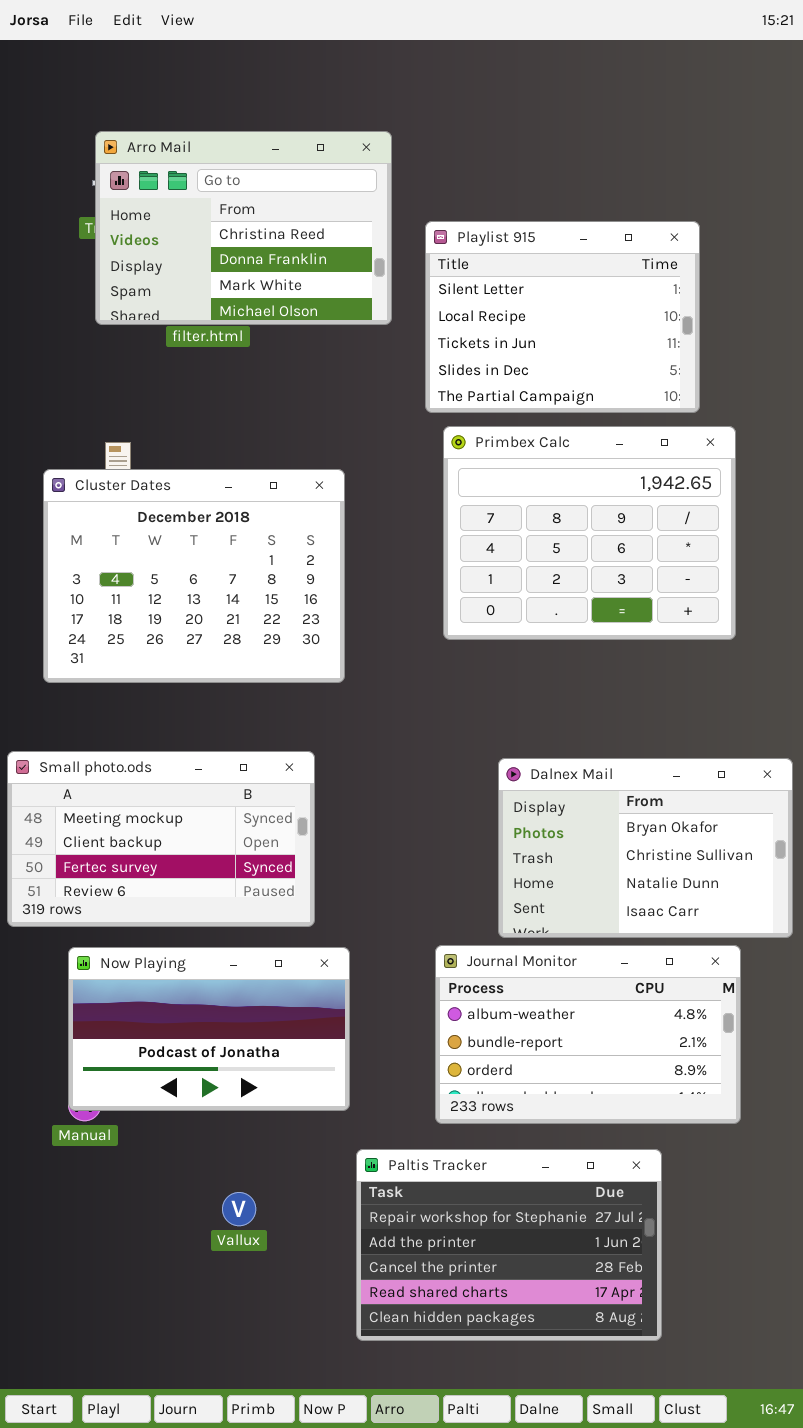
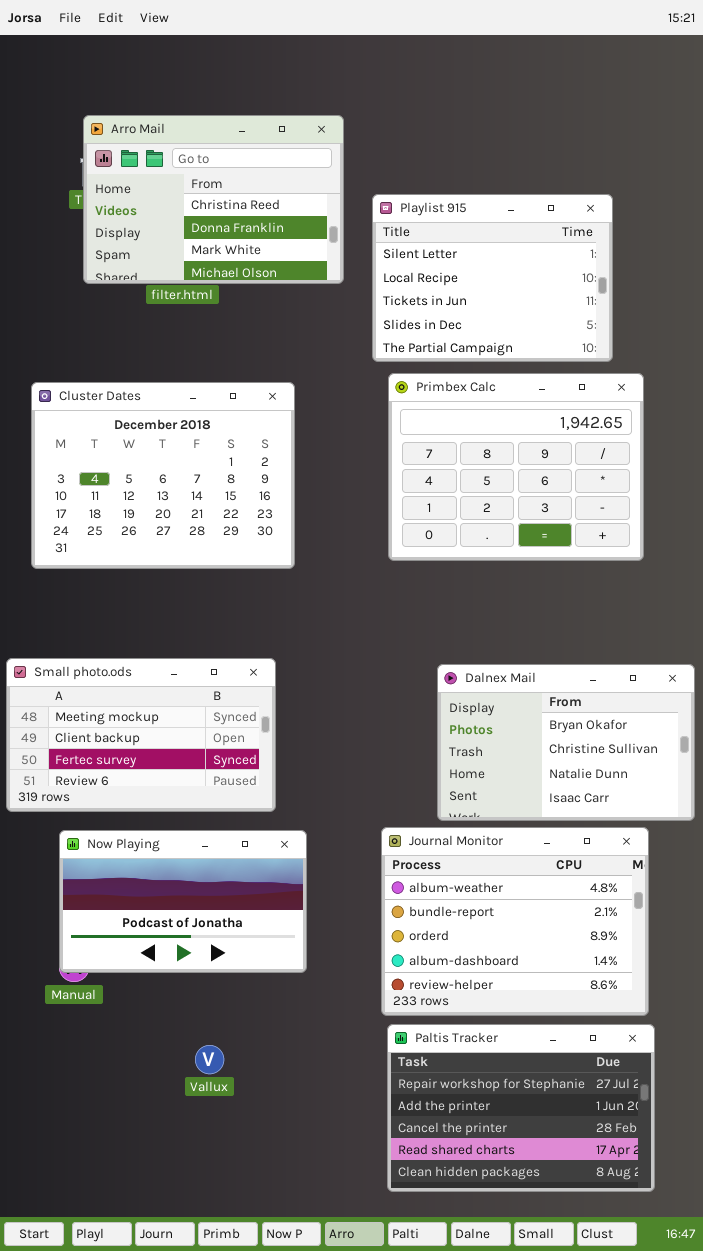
Cluster Dates: [43,469,345,683] -> [31,382,295,569], moved
Journal Monitor: [435,945,741,1124] -> [381,827,649,1016], resized
Paltis Tracker: [356,1149,662,1341] -> [387,1024,655,1192], moved

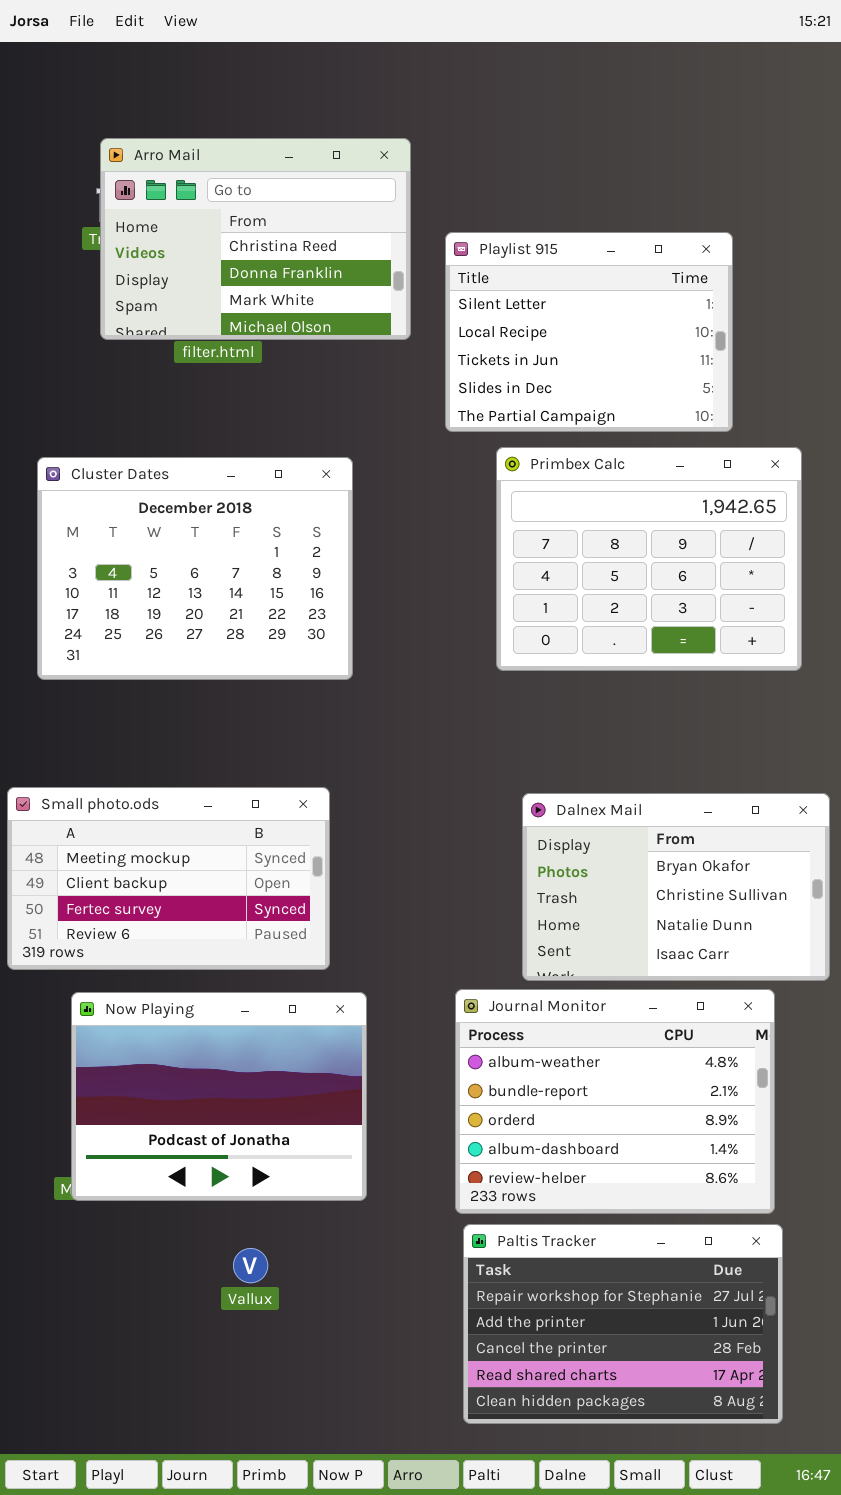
Primbex Calc: [388,373,644,561] -> [496,447,802,671], moved
Now Playing: [59,830,307,973] -> [71,992,367,1201], resized

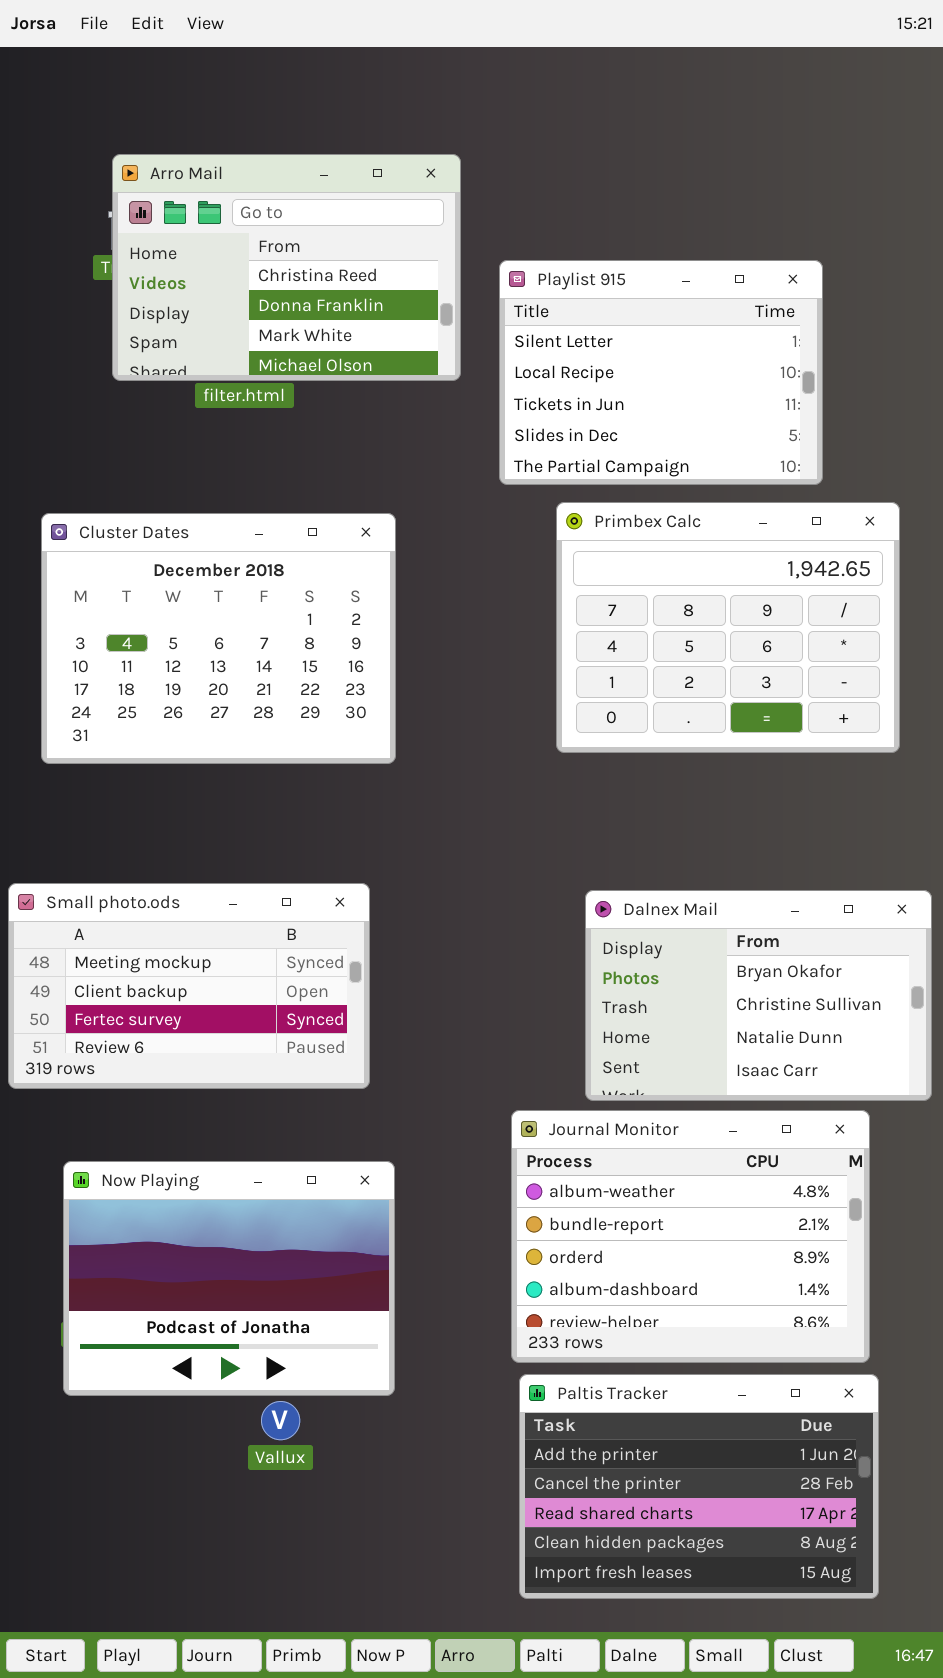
Now Playing: [71,992,367,1201] -> [63,1161,395,1396], moved
Paltis Tracker: [463,1224,783,1424] -> [519,1374,879,1599], scrolled down 1 row

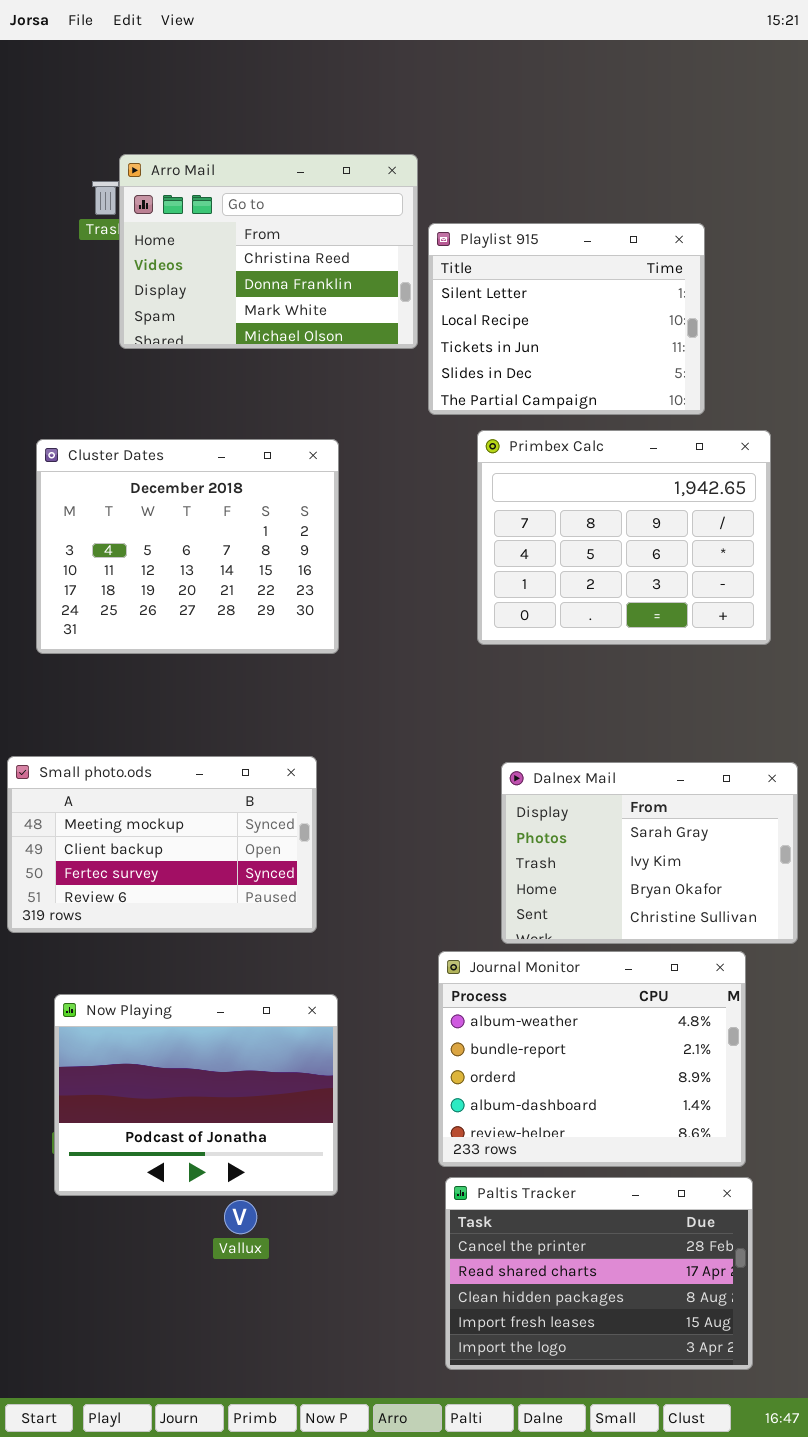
Arro Mail: [112,154,461,381] -> [119,154,418,349], moved
Dalnex Mail: [585,890,932,1101] -> [501,762,798,944], scrolled up 2 rows
Paltis Tracker: [519,1374,879,1599] -> [445,1177,753,1370], scrolled down 1 row

